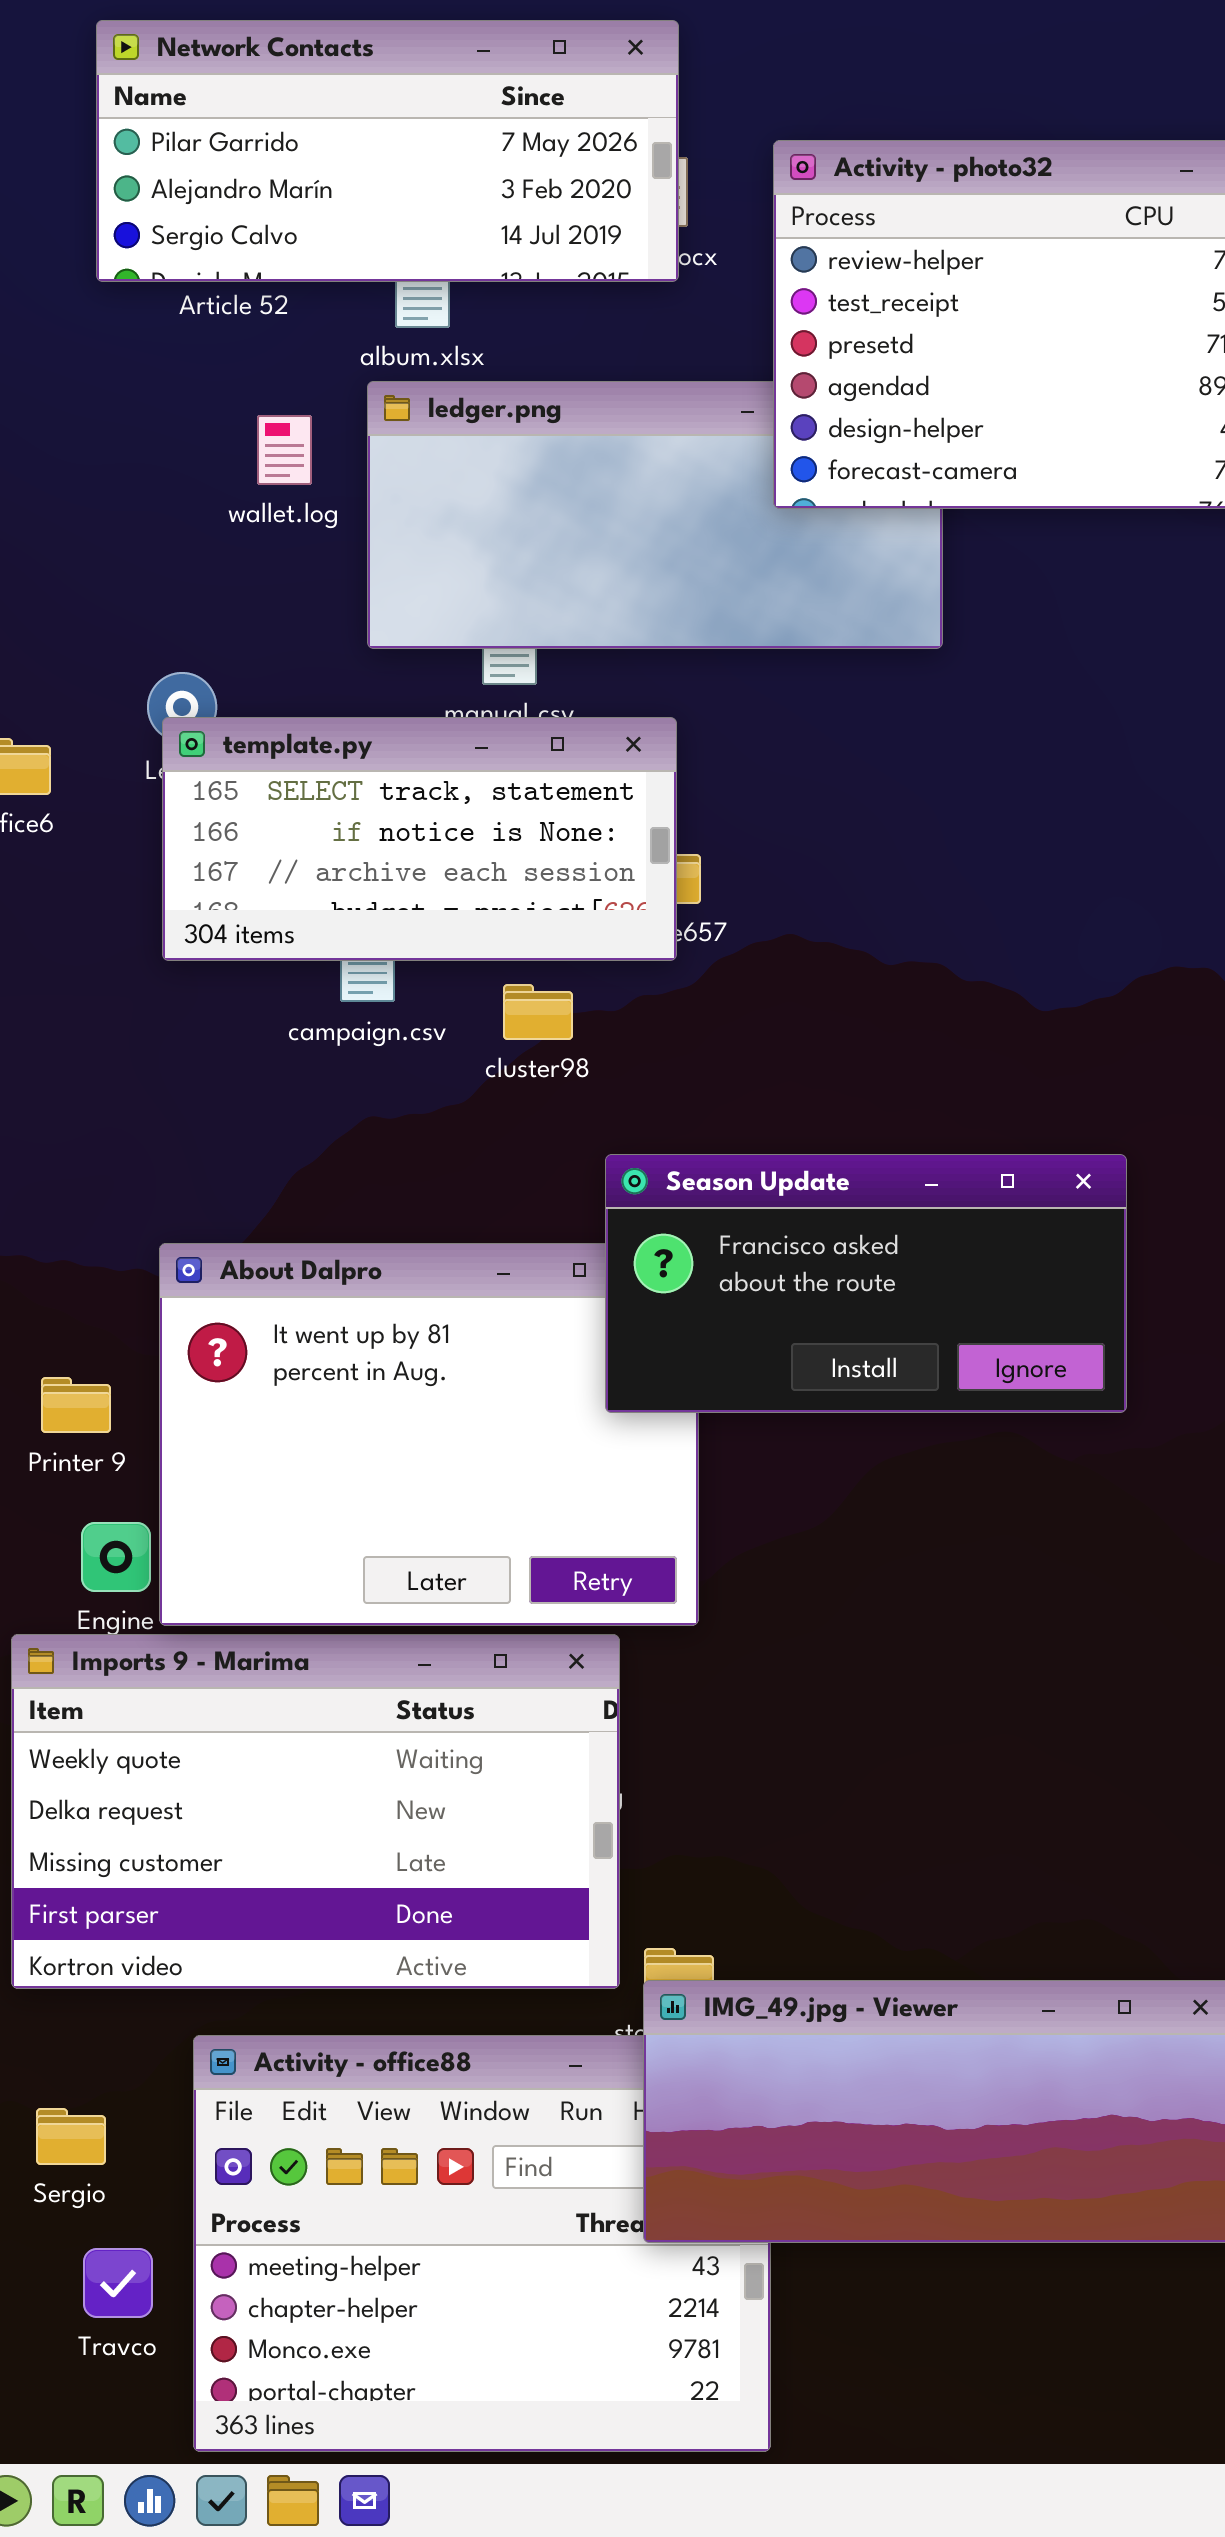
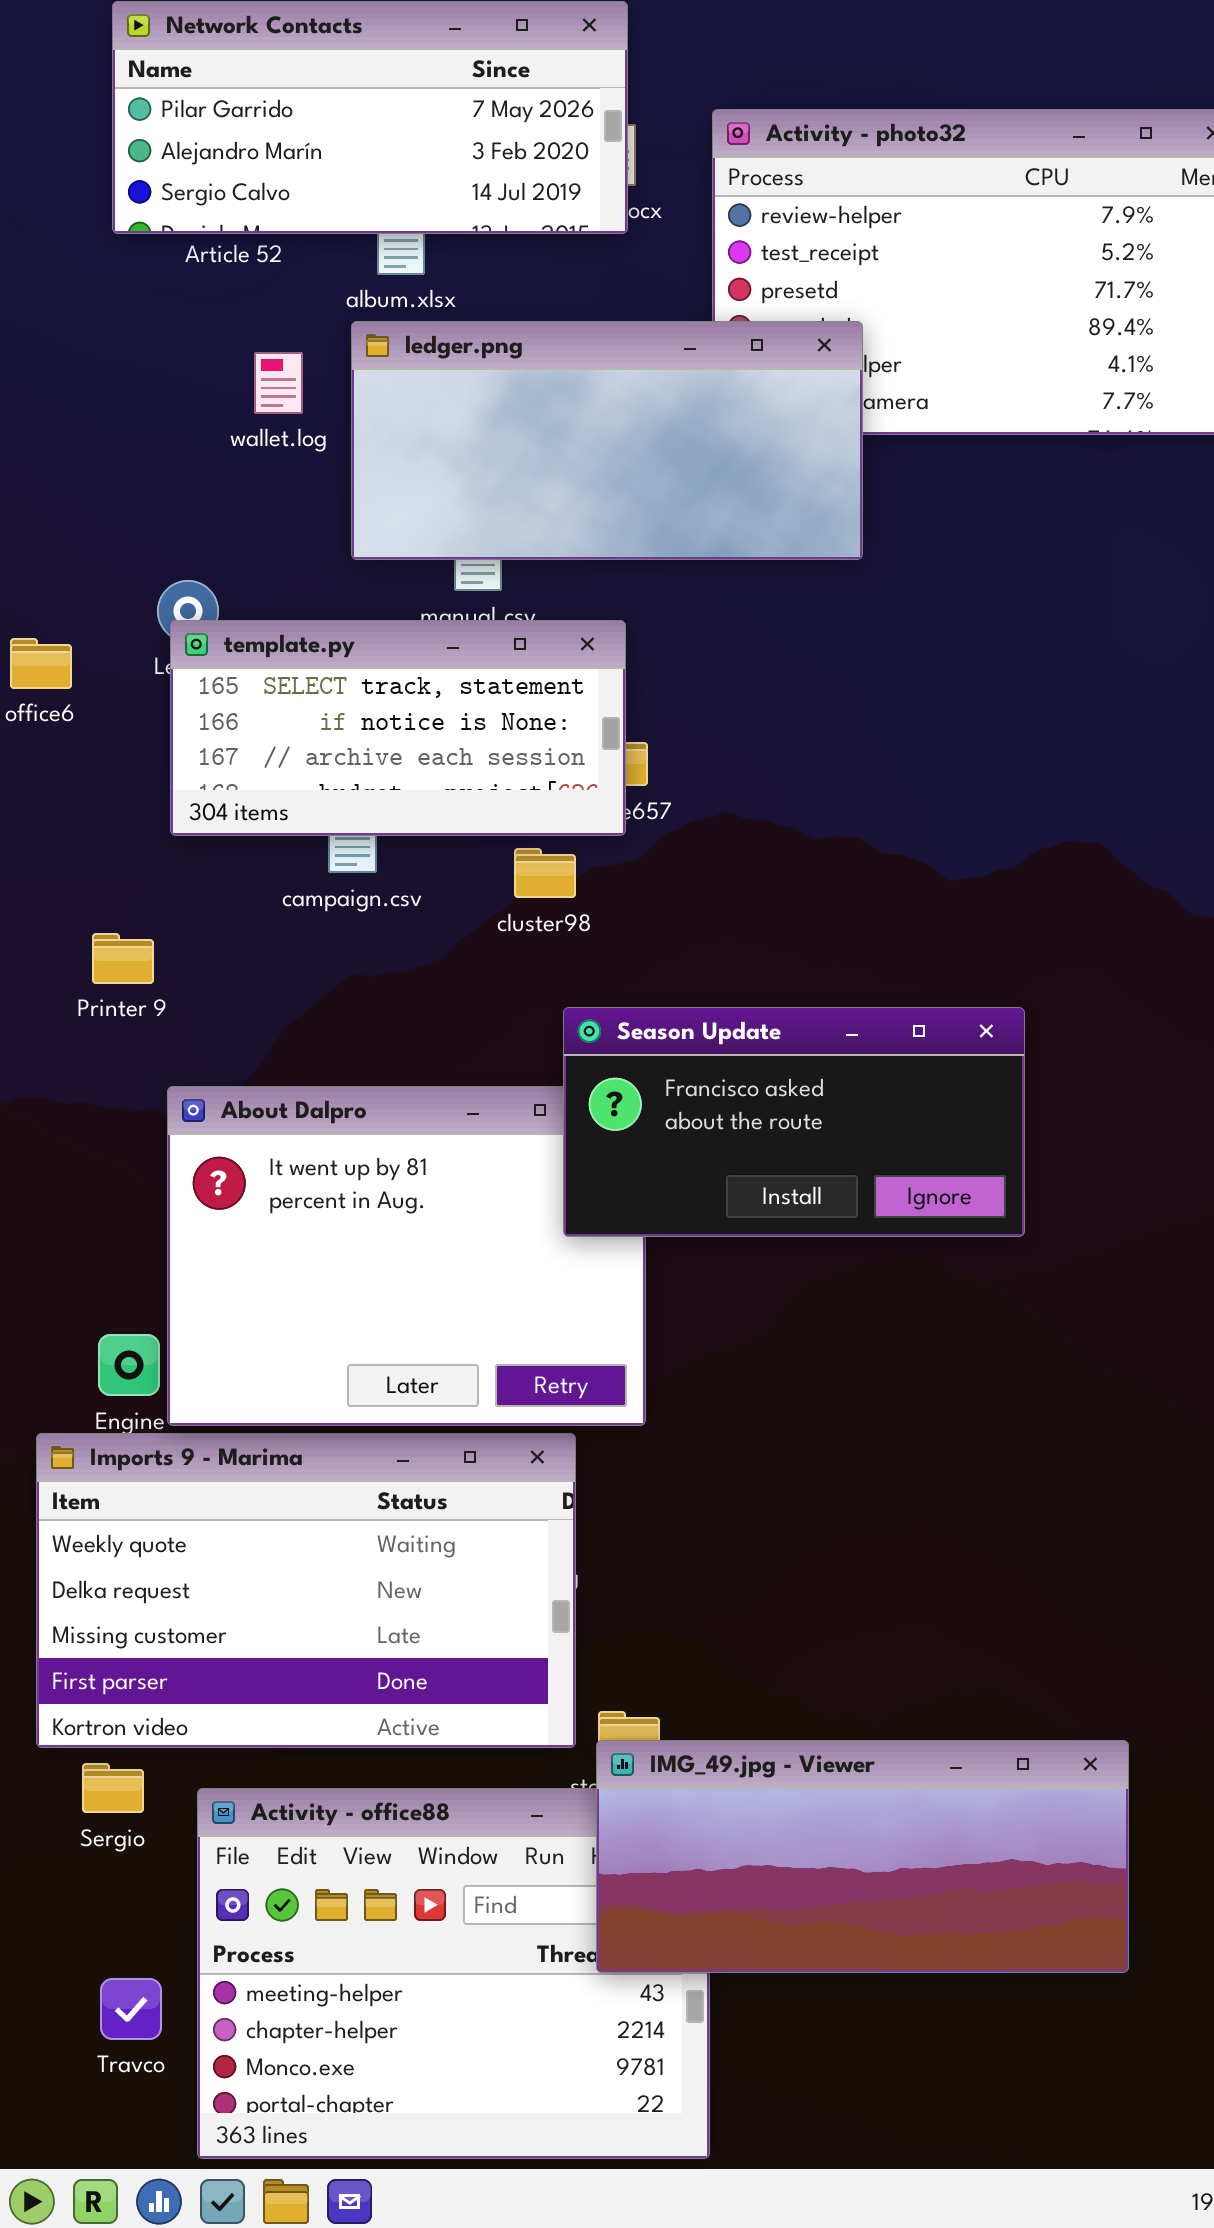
ledger.png: [367,381,943,649] -> [351,321,863,560], raised
cluster98: [503,984,573,1040] -> [514,848,576,898], moved
Printer 9: [41,1377,111,1433] -> [92,933,154,984], moved
Sergio: [36,2108,106,2165] -> [82,1763,144,1813], moved

